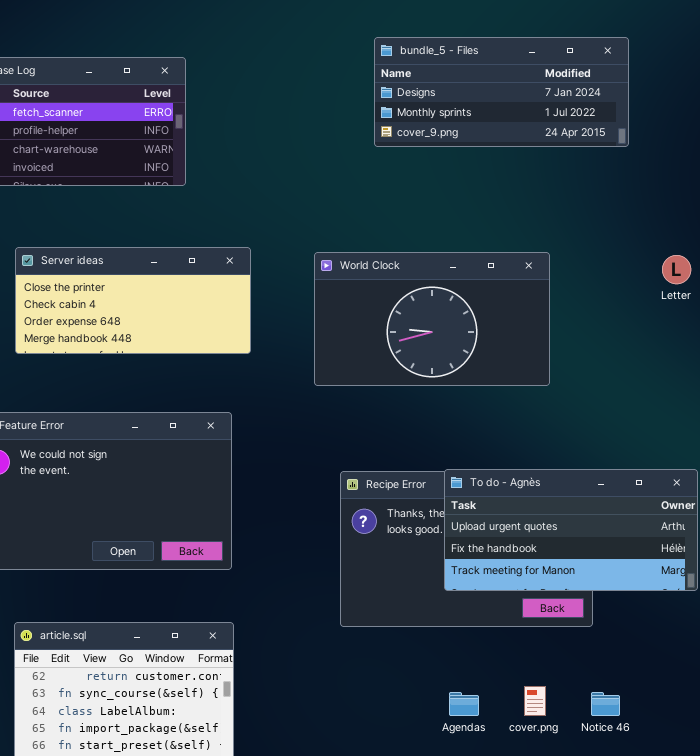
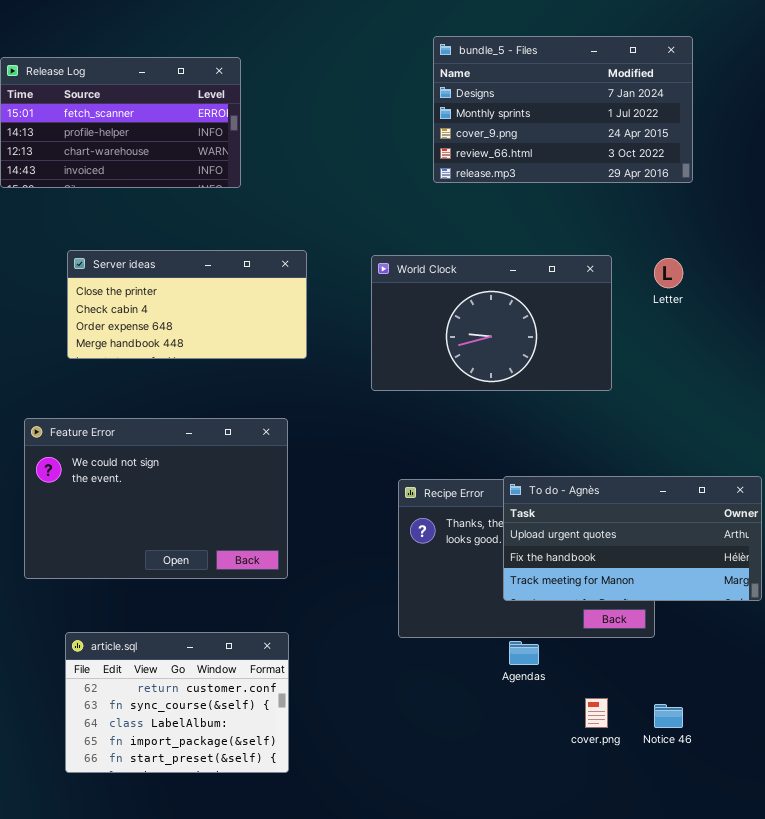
bundle_5 - Files: [374,37,629,147] -> [433,36,693,183], resized
Letter: [662,255,691,284] -> [654,258,683,288], moved
Agendas: [449,692,479,716] -> [509,641,539,665], moved

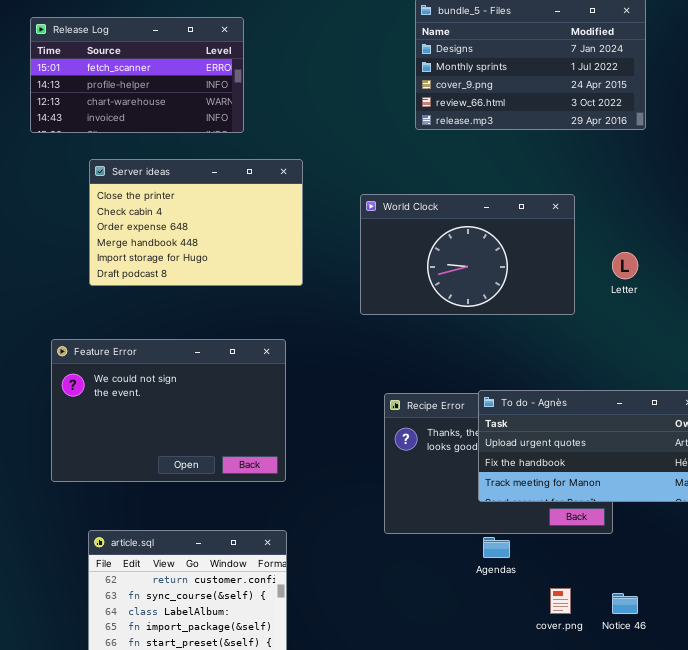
Server ideas: [67,250,307,359] -> [89,159,303,286], resized
Letter: [654,258,683,288] -> [612,252,638,279], moved

